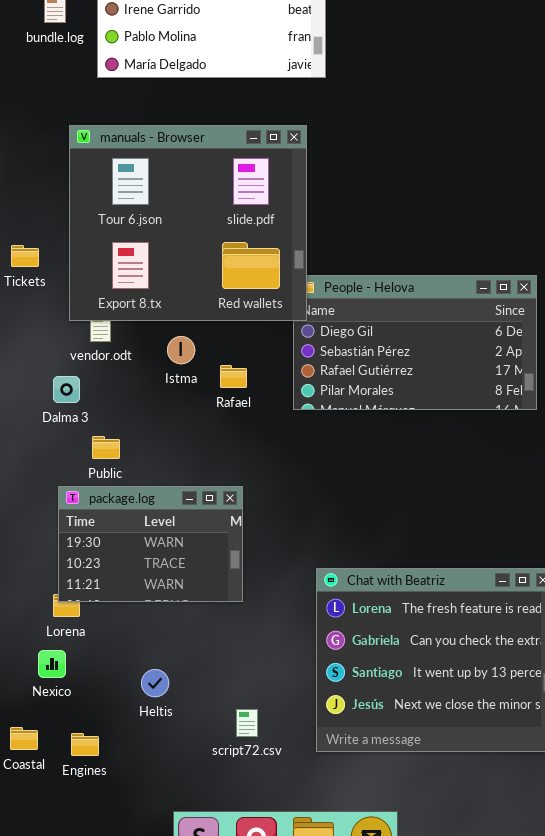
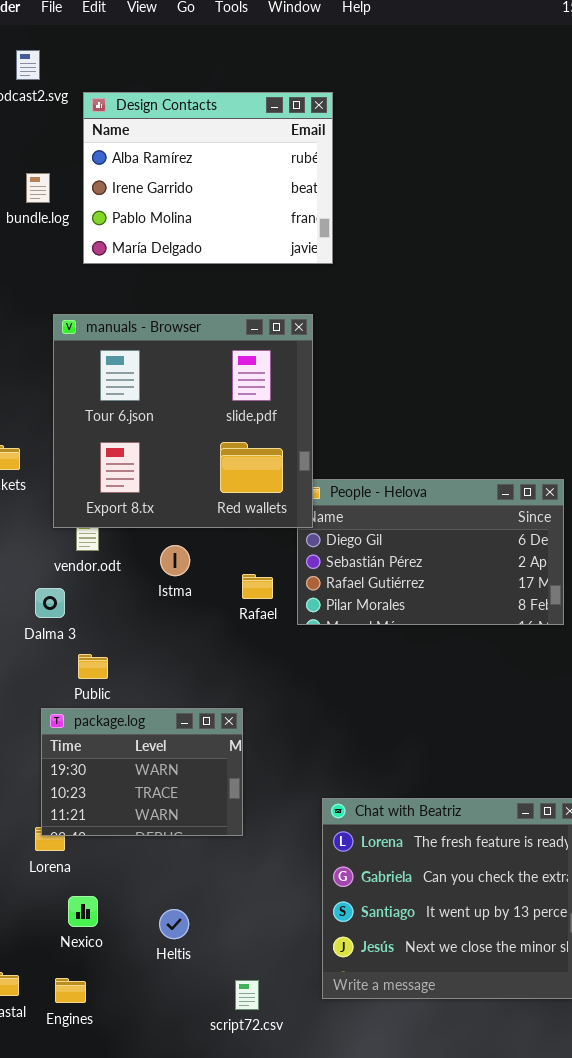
Rafael: [220,365,247,388] -> [242,574,273,599], moved
Nexico: [38,650,66,678] -> [68,896,98,927], moved
Heltis: [141,669,169,697] -> [159,909,189,939], moved
script72.csv: [236,709,258,737] -> [235,980,259,1010], moved

